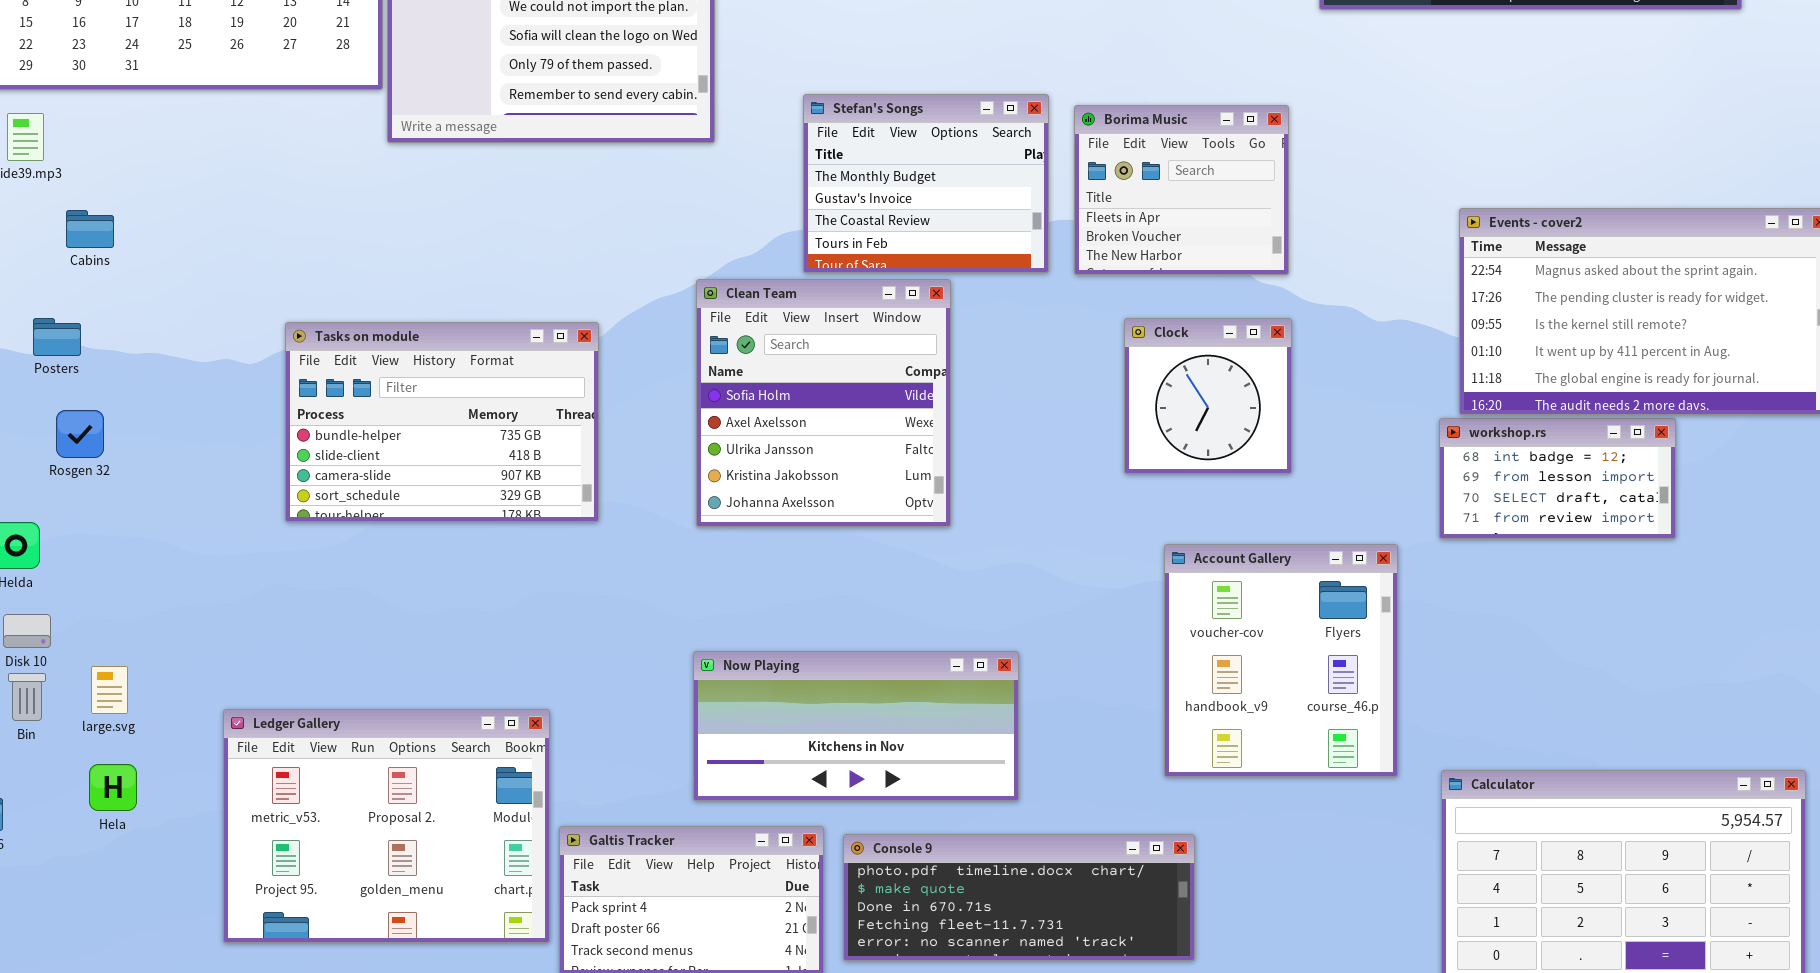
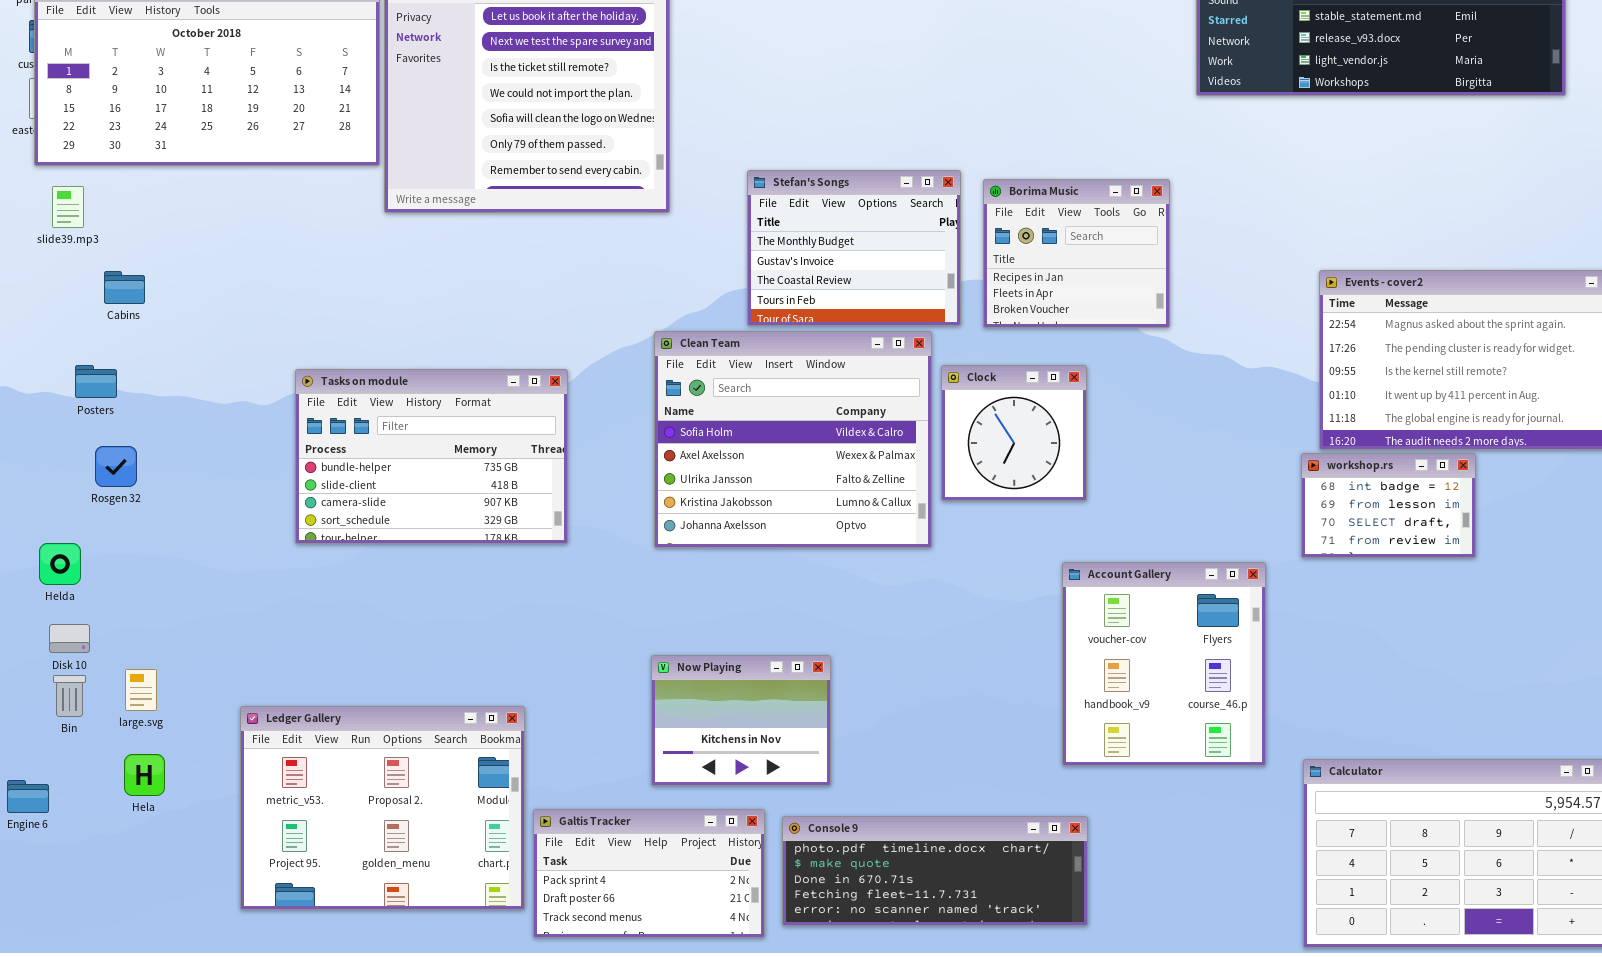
Borima Music: [1074,105,1289,275] -> [983,179,1170,328], scrolled up 1 row
Clean Team: [696,279,951,527] -> [654,331,932,548], resized
Clock: [1124,318,1292,474] -> [941,365,1087,501], moved
workshop.rs: [1439,418,1676,539] -> [1301,453,1476,558], resized
Now Playing: [693,651,1019,801] -> [651,655,831,786], resized

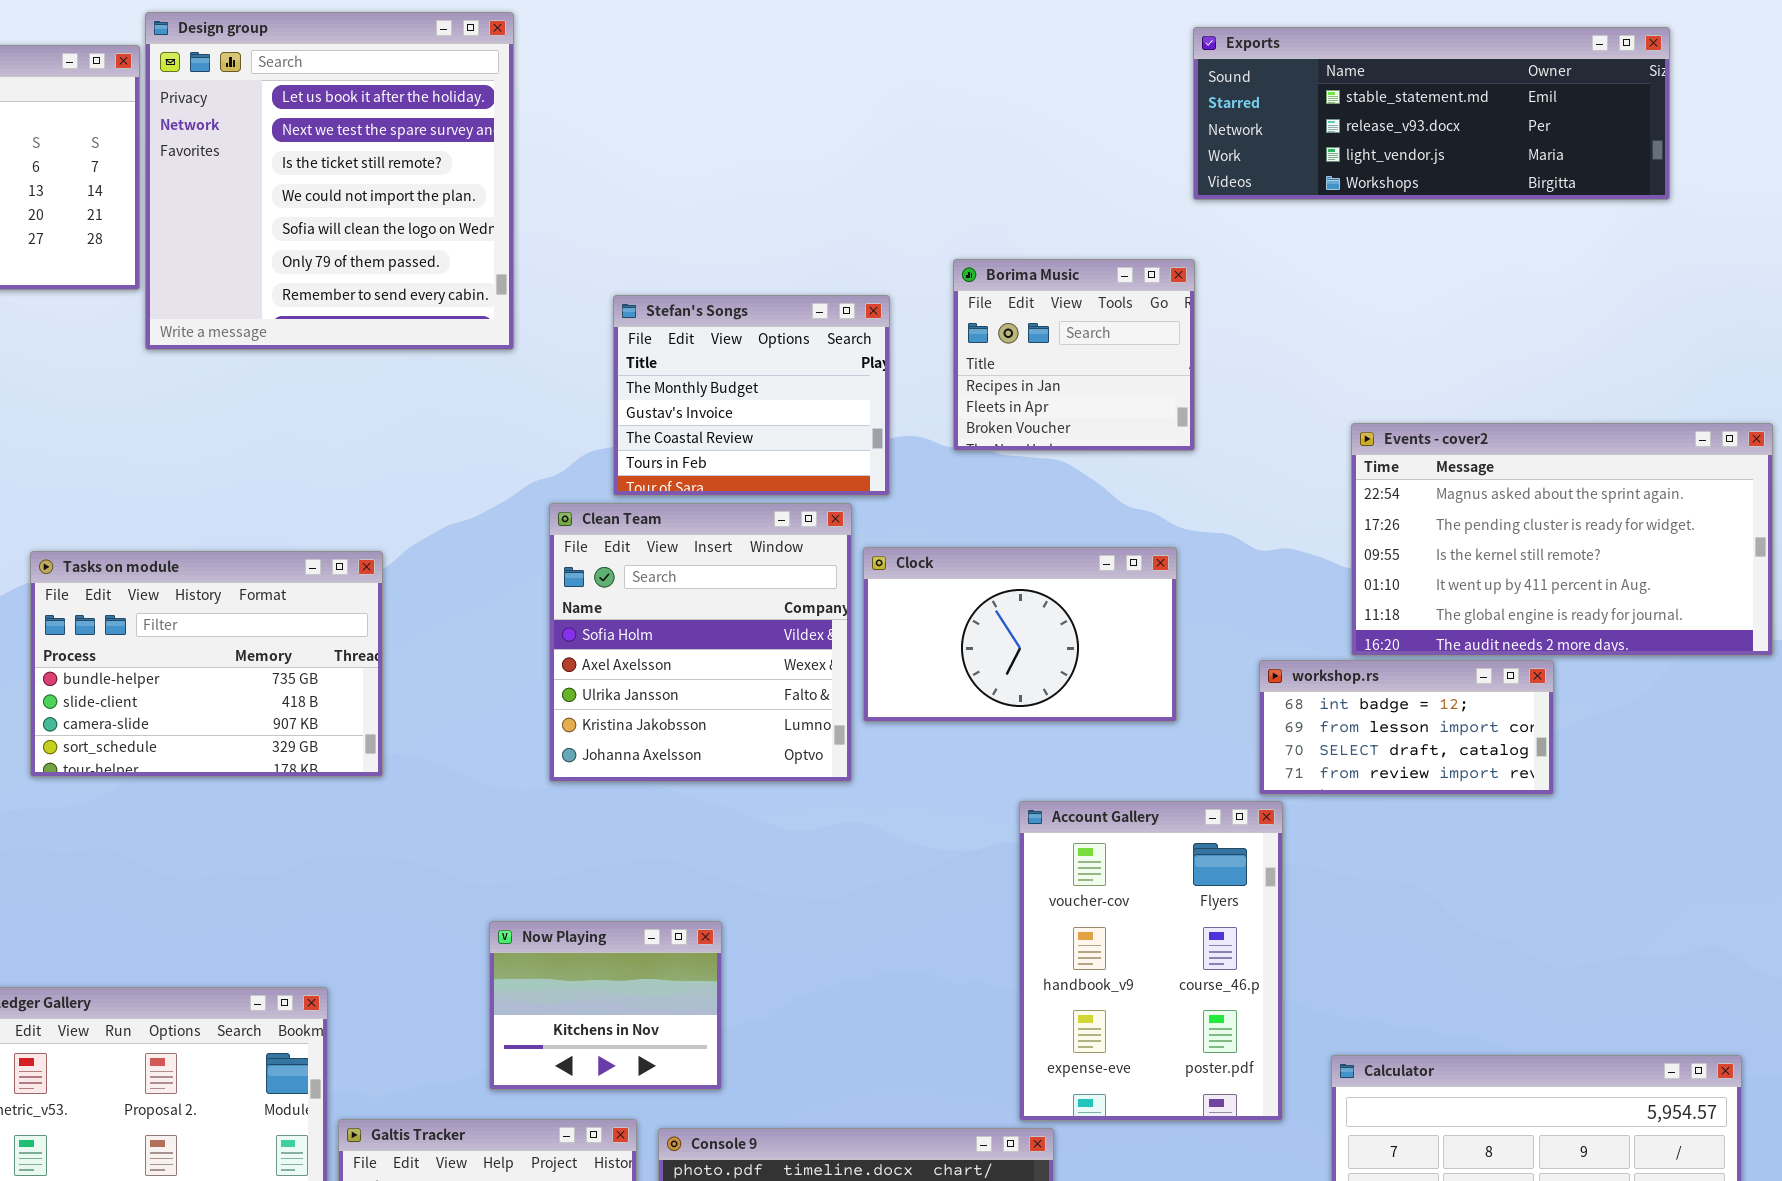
Borima Music: [983,179,1170,328] -> [953,259,1195,451], moved
Clean Team: [654,331,932,548] -> [549,503,852,782], resized
Clock: [941,365,1087,501] -> [863,547,1177,722], resized
workshop.rs: [1301,453,1476,558] -> [1259,660,1554,795], resized
Account Gallery: [1062,562,1266,766] -> [1019,801,1283,1121], resized

